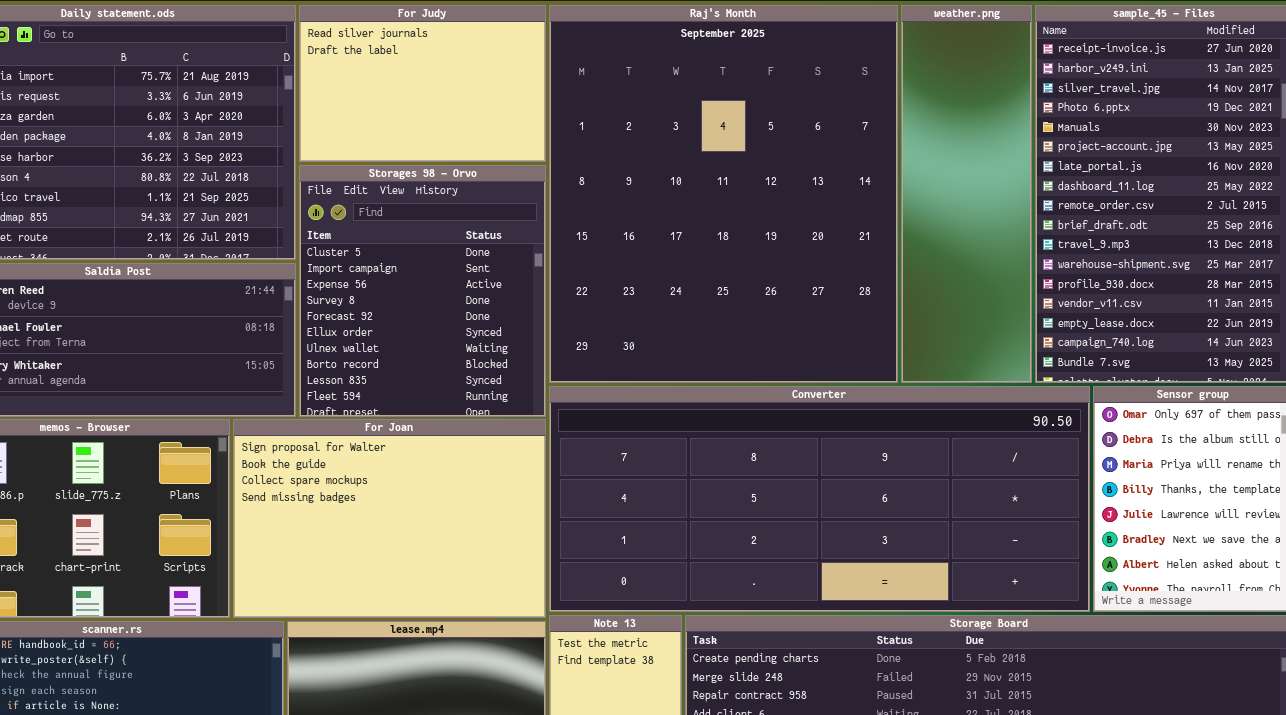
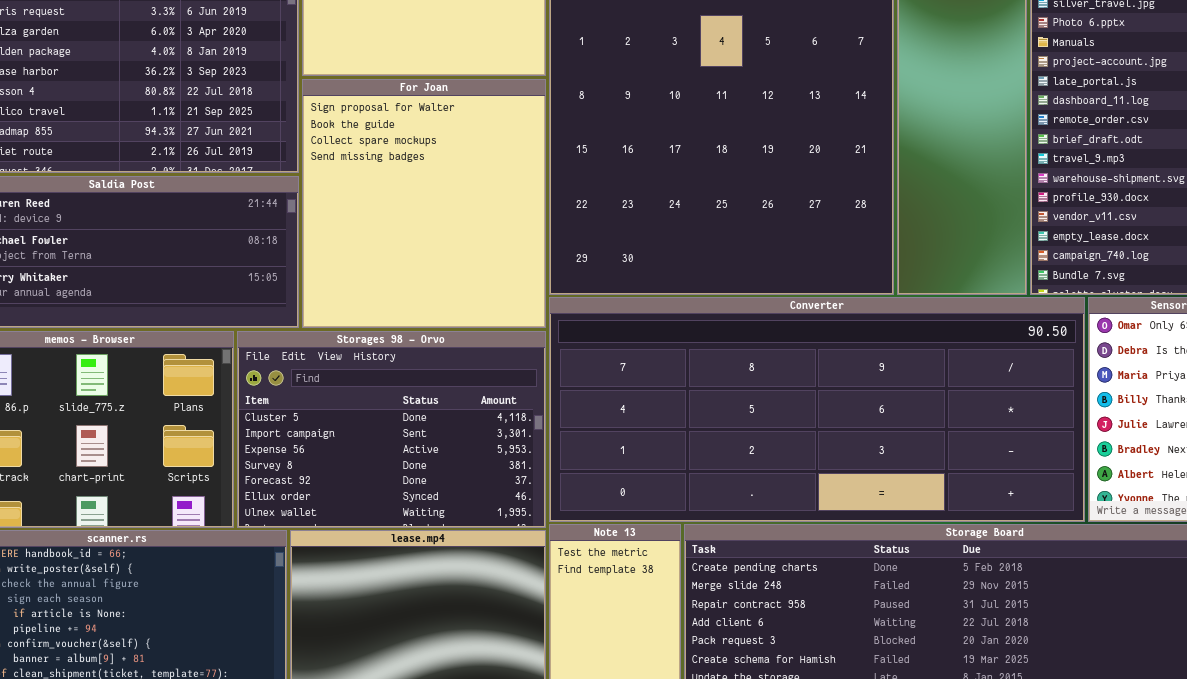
Storages 98 - Orvo: [299,165,546,417] -> [237,331,546,528], moved, resized
For Joan: [233,419,546,618] -> [302,79,546,328], moved, resized

